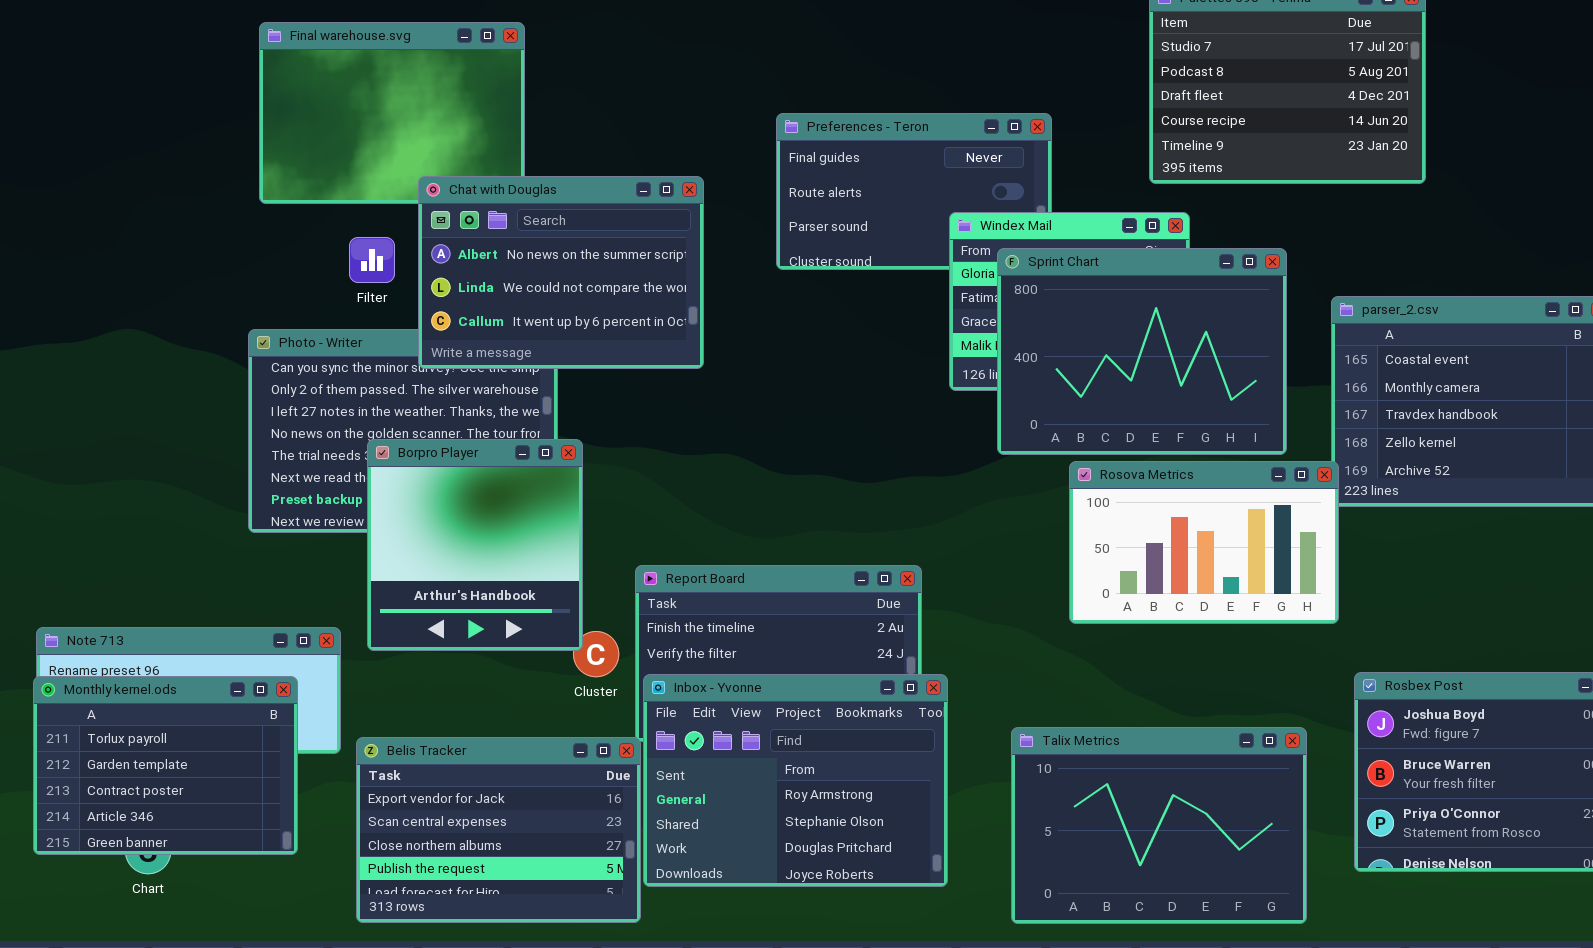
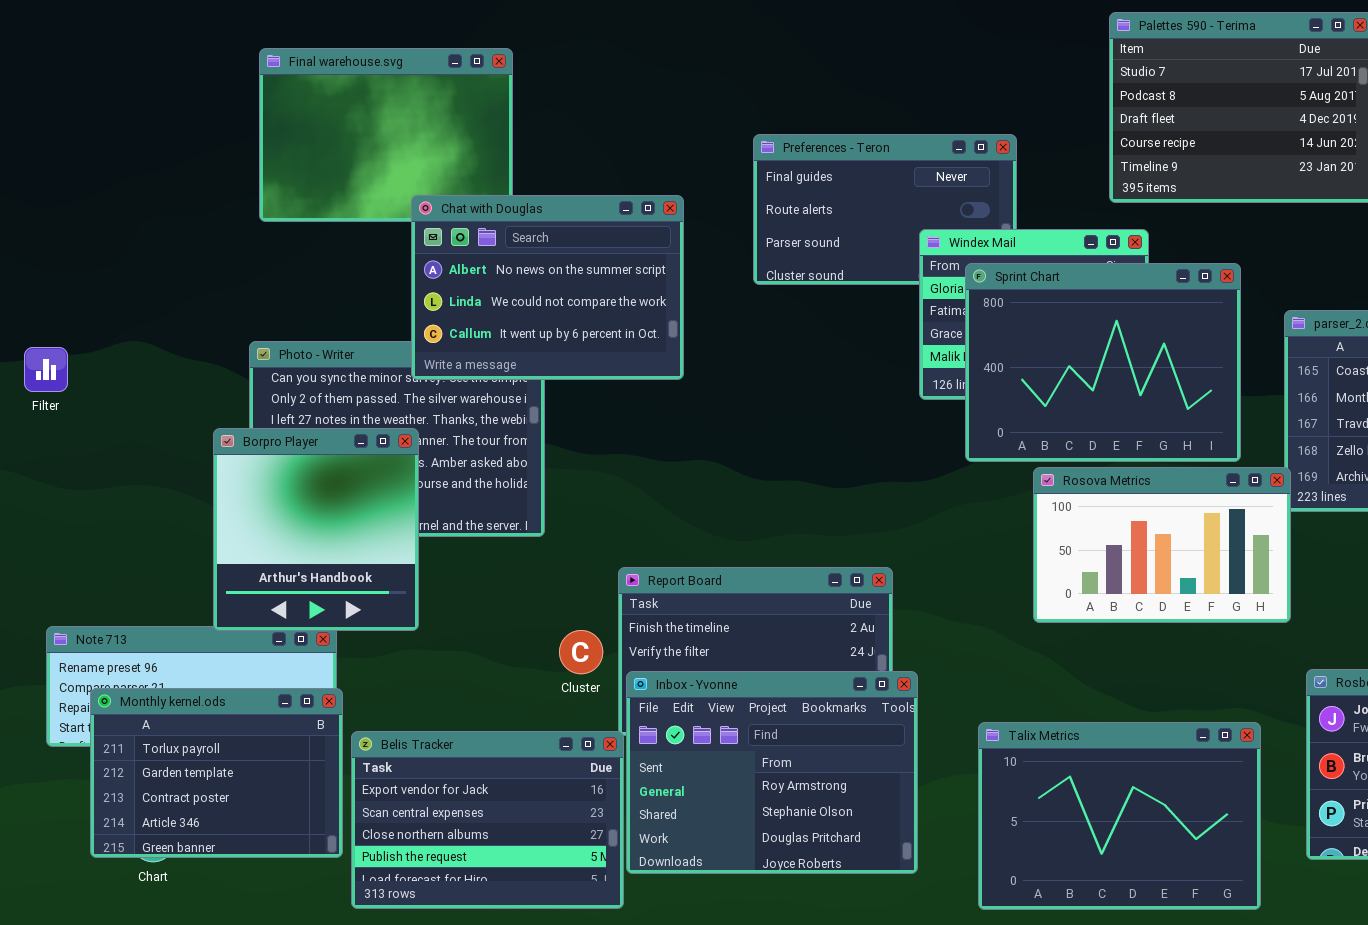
Filter: [349,237,395,283] -> [24,347,68,392], moved
Borpro Player: [367,439,583,651] -> [213,428,419,631], moved
Monthly kernel.ods: [33,676,298,855] -> [90,688,343,858], moved

